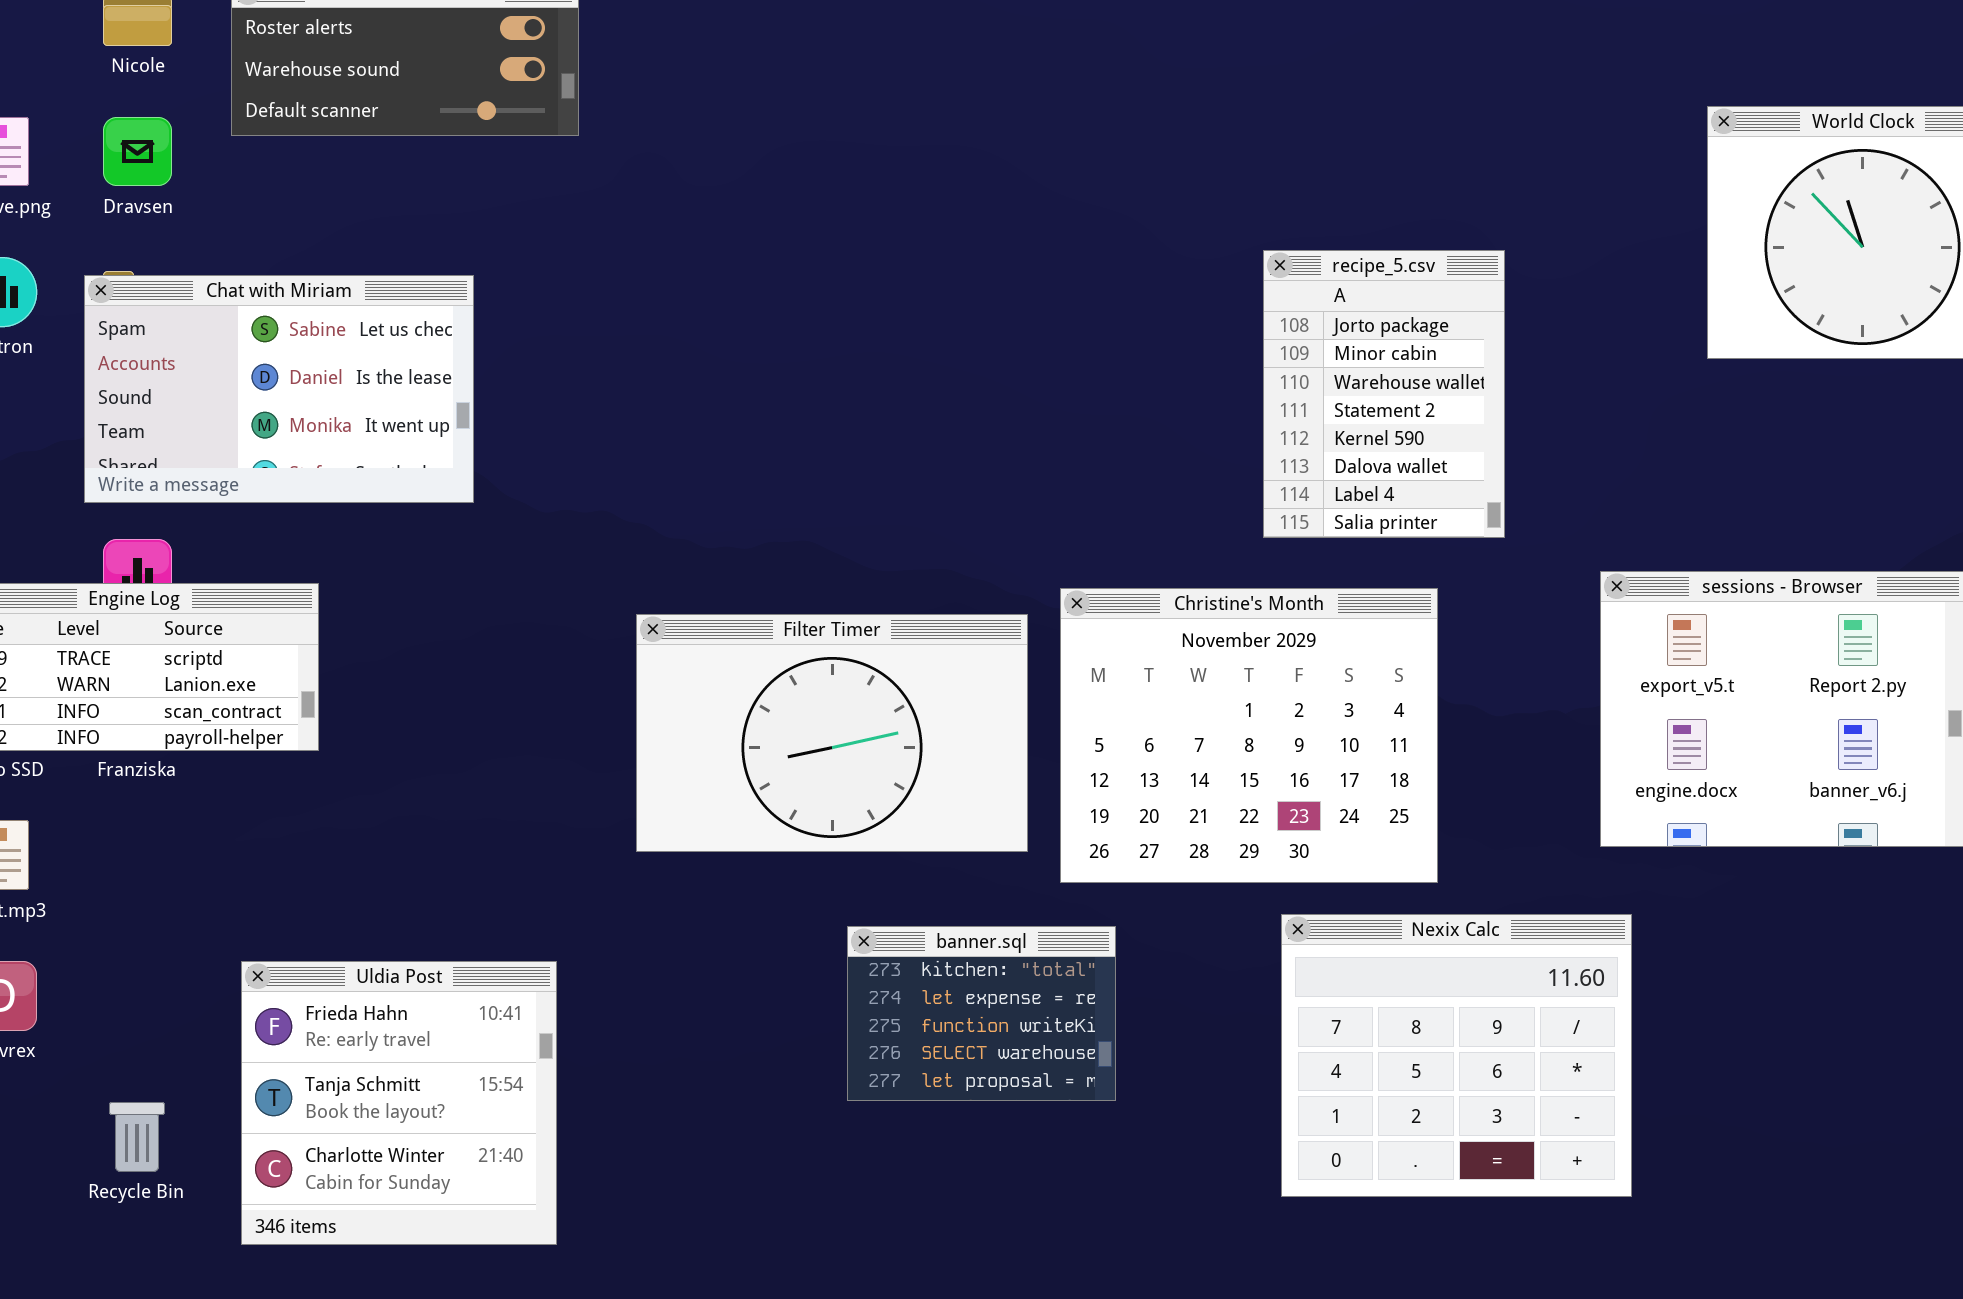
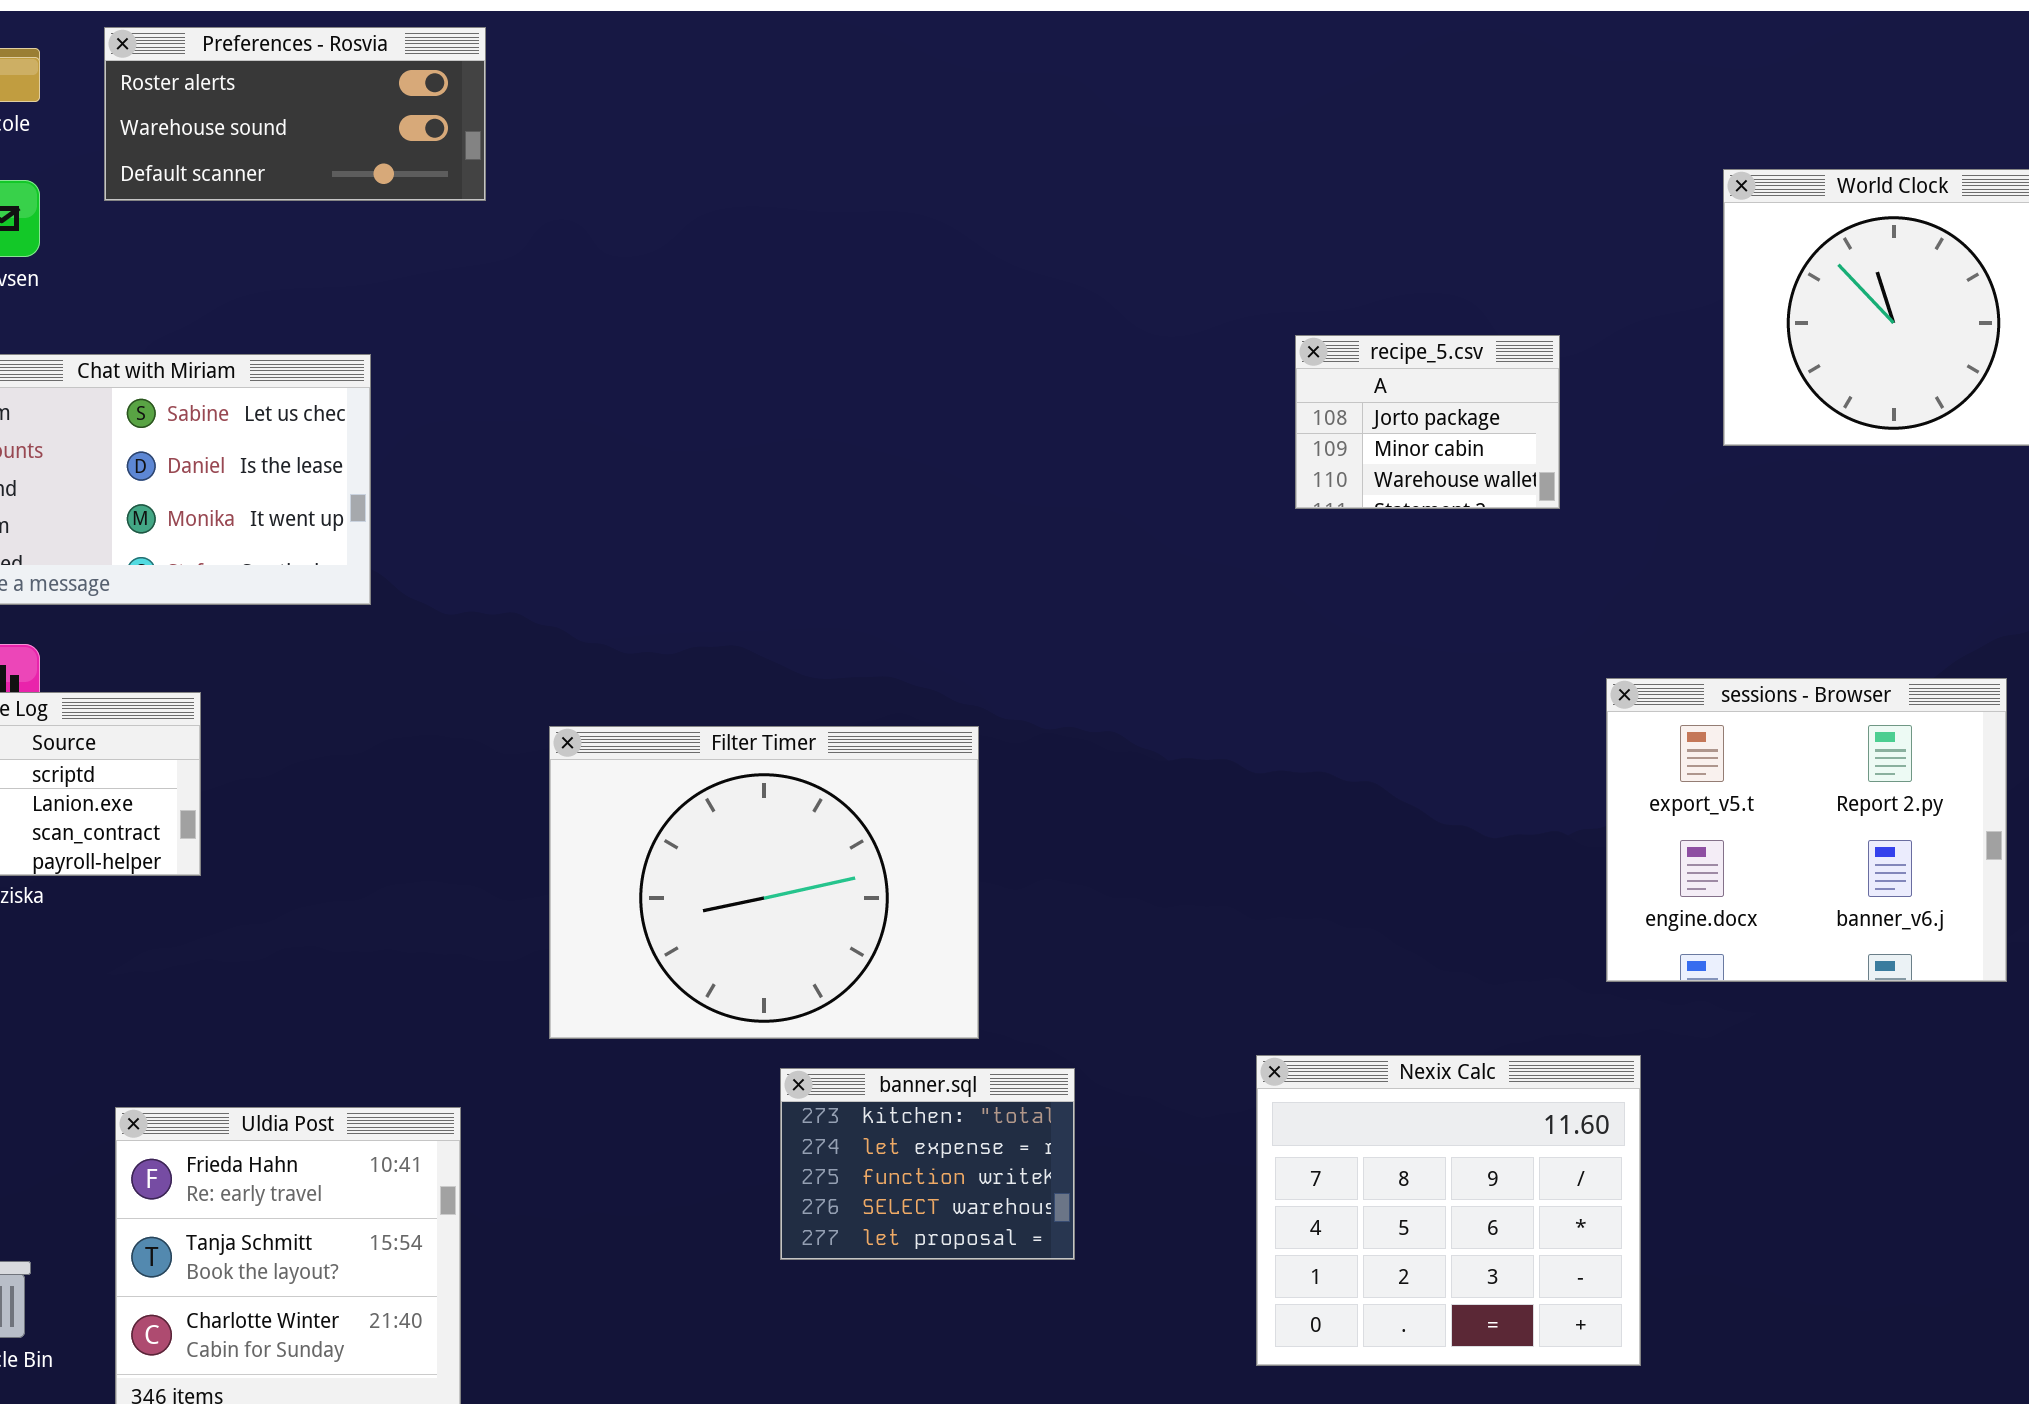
recipe_5.csv: [1263,250,1505,538] -> [1295,335,1560,509], moved, resized
Christine's Month: [1060,588,1438,883] -> none, closed
Filter Timer: [636,614,1028,852] -> [549,726,979,1039], resized

